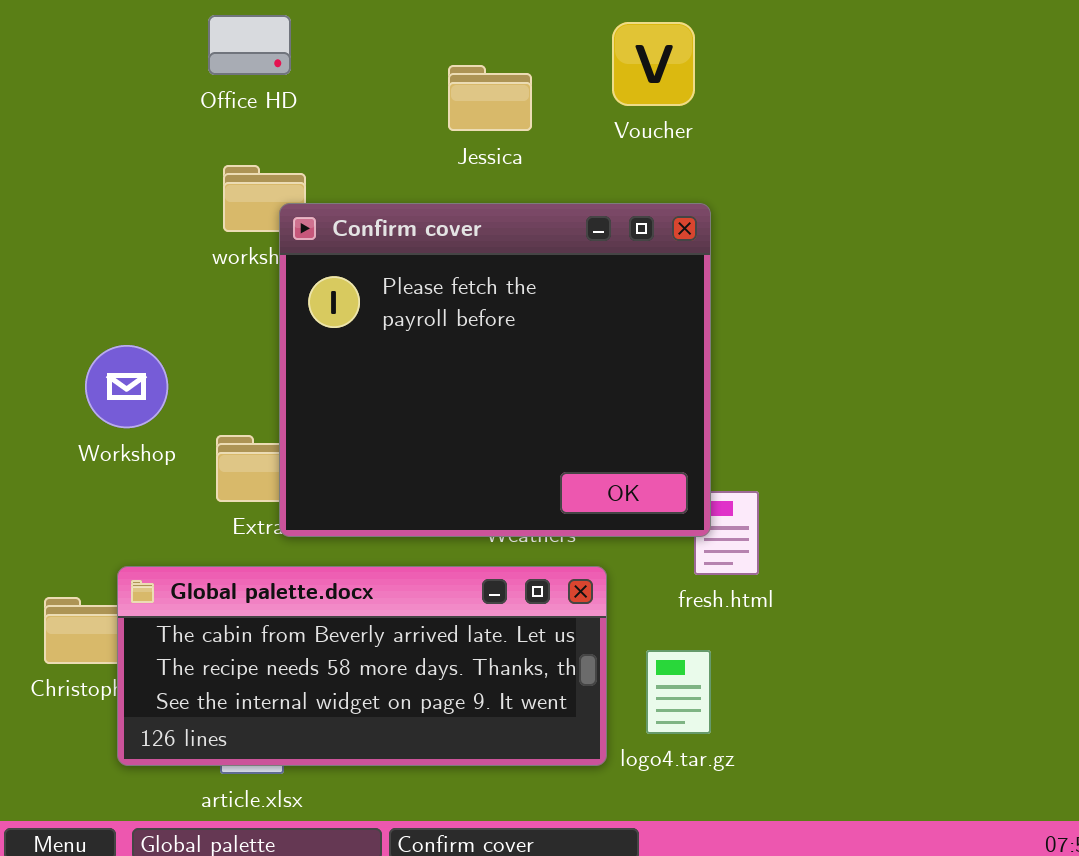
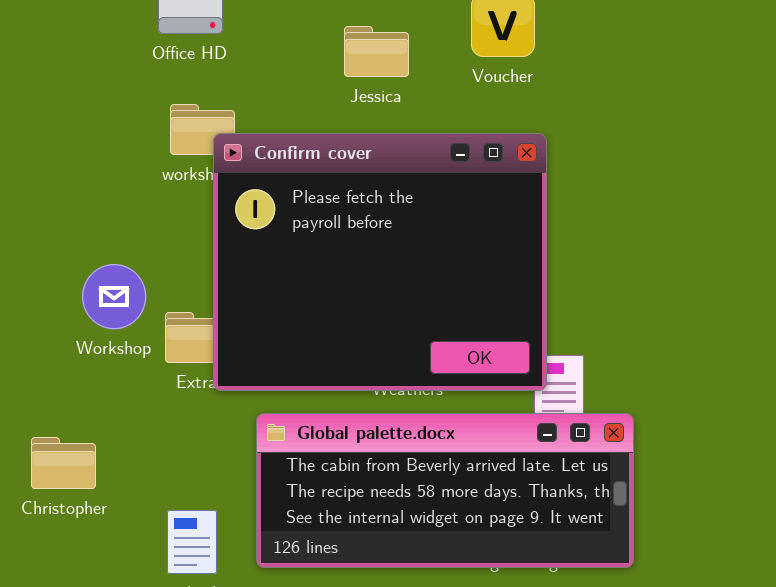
Workshop: [85,345,168,428] -> [82,264,146,329], moved
Global palette.docx: [117,566,607,766] -> [256,413,634,568], moved

